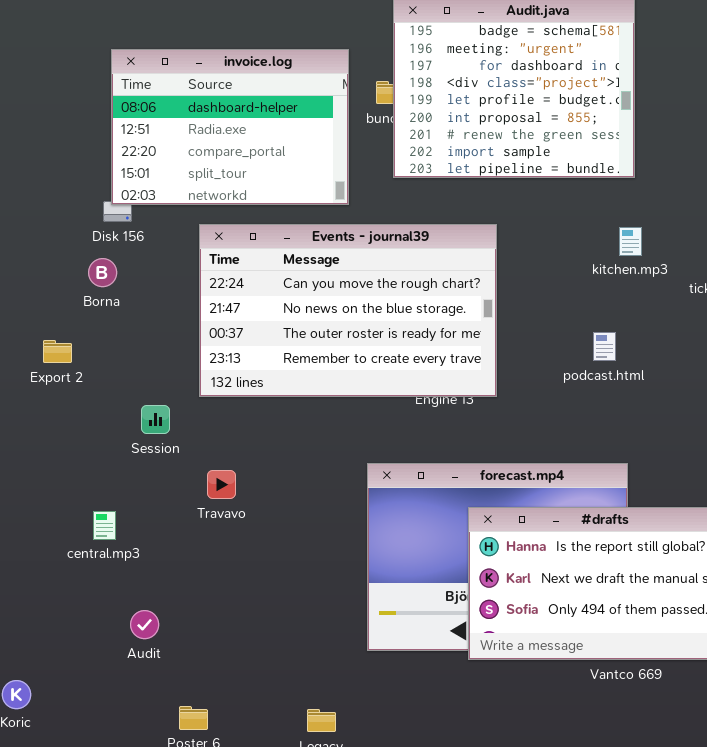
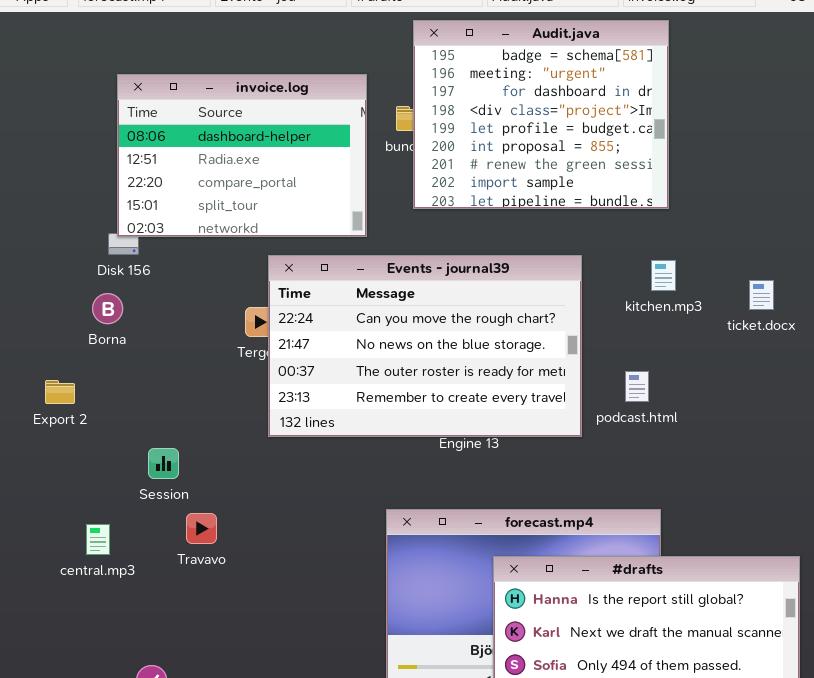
Events - journal39: [199,224,497,397] -> [268,255,582,437], moved
Travavo: [207,470,236,499] -> [186,513,217,544], moved
central.mp3: [93,511,116,540] -> [86,524,110,555], moved

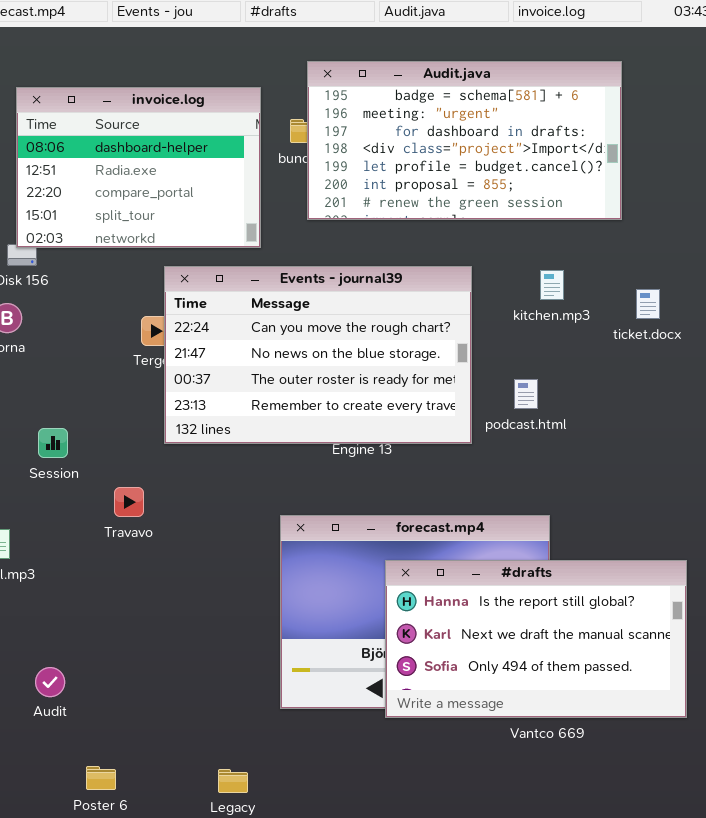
Audit.java: [413,20,669,209] -> [307,61,622,220], resized
Session: [148,448,179,479] -> [38,428,68,458], moved
Travavo: [186,513,217,544] -> [114,487,144,517], moved

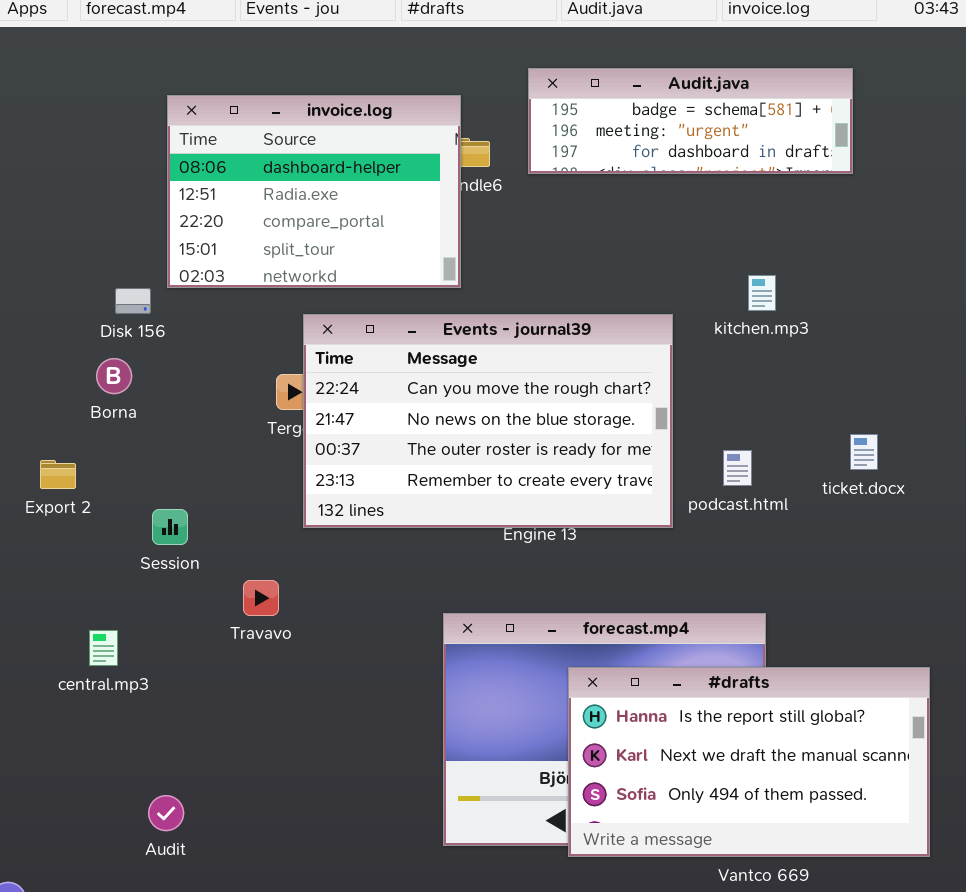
Audit.java: [307,61,622,220] -> [528,68,853,174], resized
invoice.log: [16,87,261,248] -> [167,95,461,288], moved
kitchen.mp3: [540,270,564,300] -> [748,275,776,311], moved
ticket.docx: [636,289,660,319] -> [850,434,878,470], moved

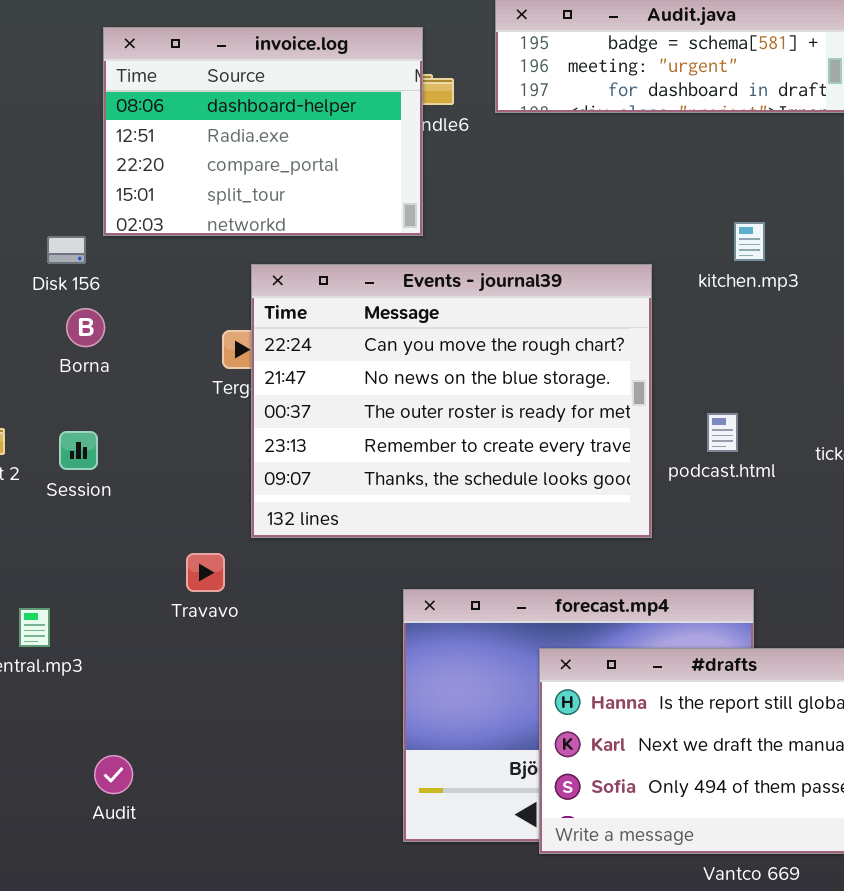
Events - journal39: [303,314,673,528] -> [251,264,652,538], resized
Borna: [96,358,132,394] -> [66,308,105,347], moved
Session: [152,509,188,545] -> [59,431,98,470], moved
Audit: [148,795,184,831] -> [94,755,133,794], moved

